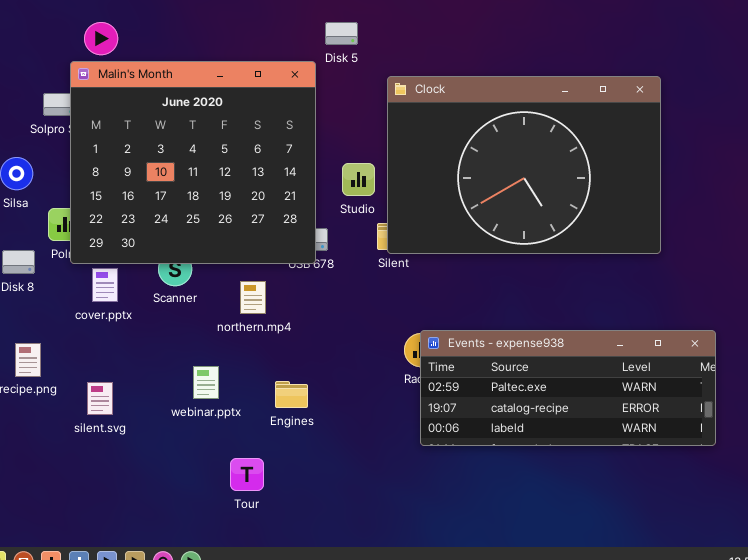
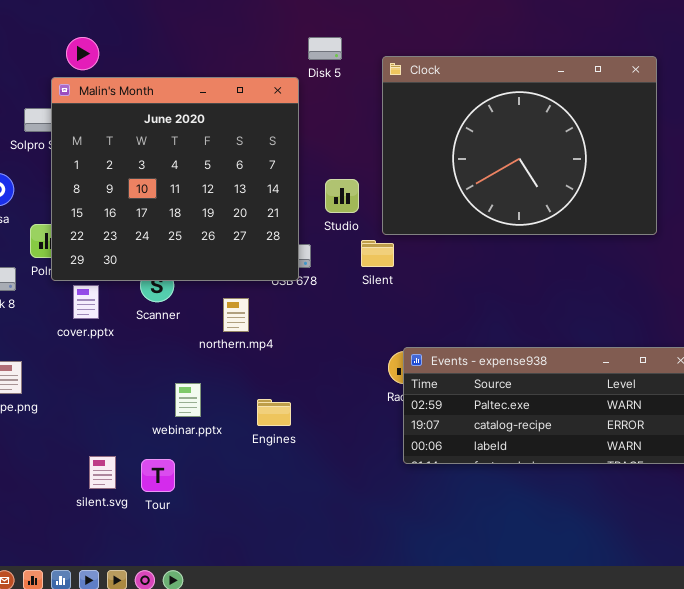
Clock: [387,76,661,254] -> [382,56,657,235], moved
silent.svg: [87,382,113,415] -> [89,456,116,489], moved
Tour: [230,458,264,491] -> [141,459,175,492], moved

